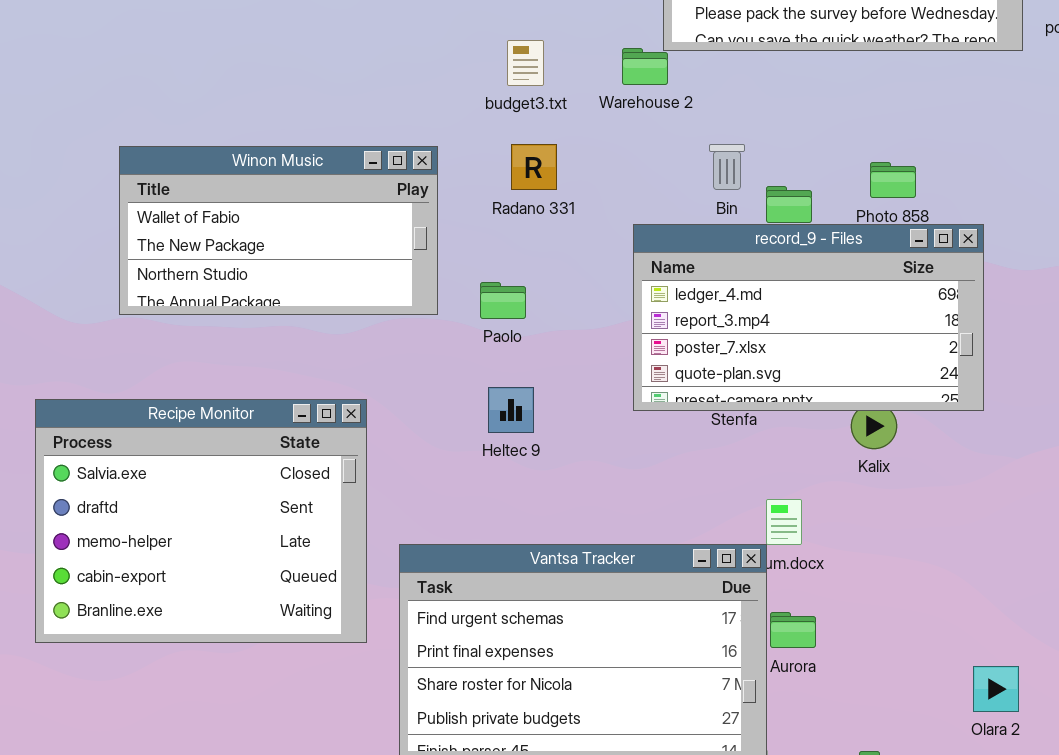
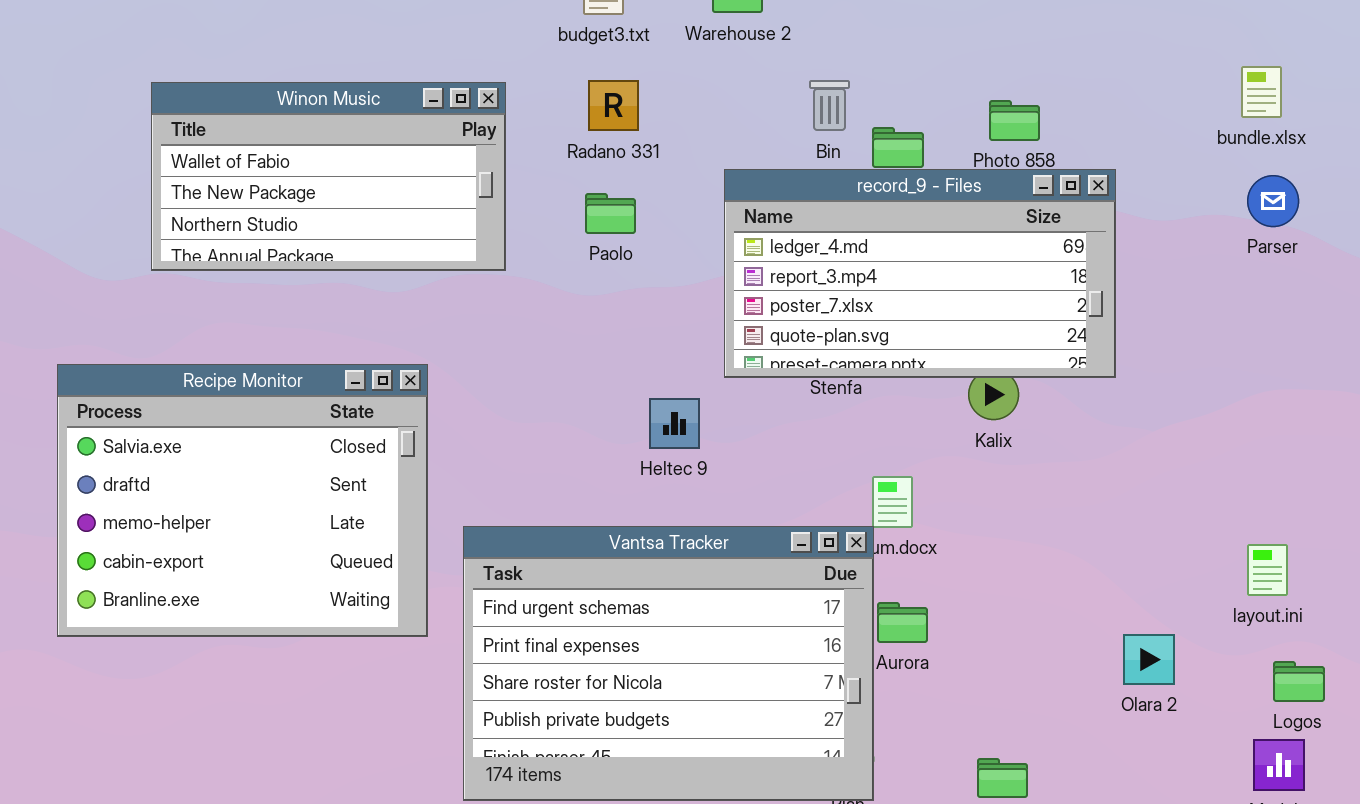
Paolo: [480,282,526,319] -> [585,193,636,234], moved
Heltec 9: [488,387,534,433] -> [649,398,700,449], moved
Olara 2: [973,666,1019,712] -> [1123,634,1175,685], moved

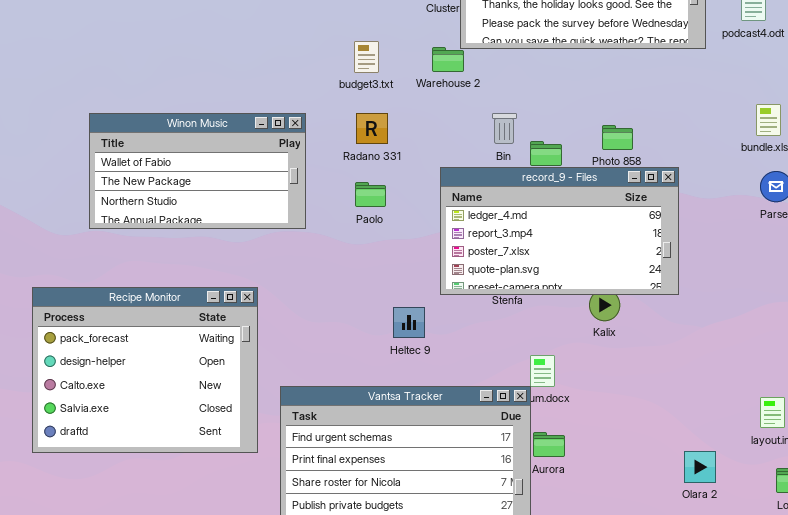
Recipe Monitor: [57,364,428,637] -> [32,287,258,453], scrolled up 3 rows

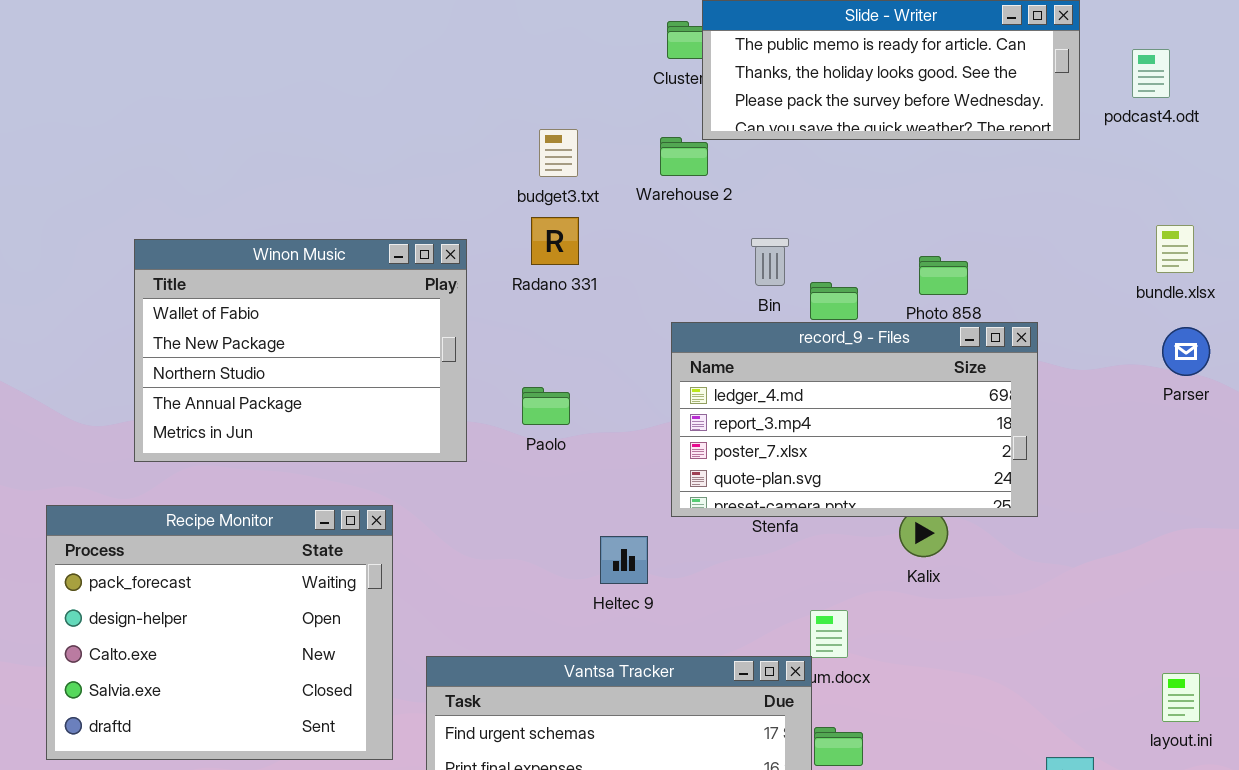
Radano 331: [356,113,388,144] -> [531,217,579,265], moved
Winon Music: [89,113,306,229] -> [134,239,467,462], resized
Paolo: [355,182,386,207] -> [522,387,570,425], moved

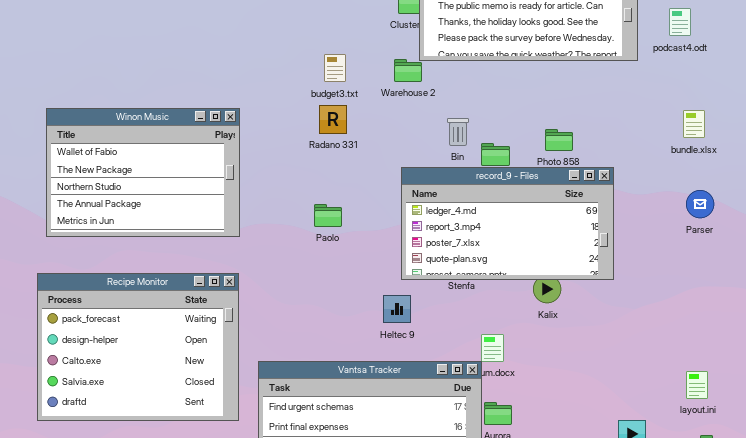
Winon Music: [134,239,467,462] -> [46,108,240,237], moved
Parser: [1162,327,1210,376] -> [686,190,714,218], moved
Heltec 9: [600,536,648,584] -> [383,295,411,323], moved

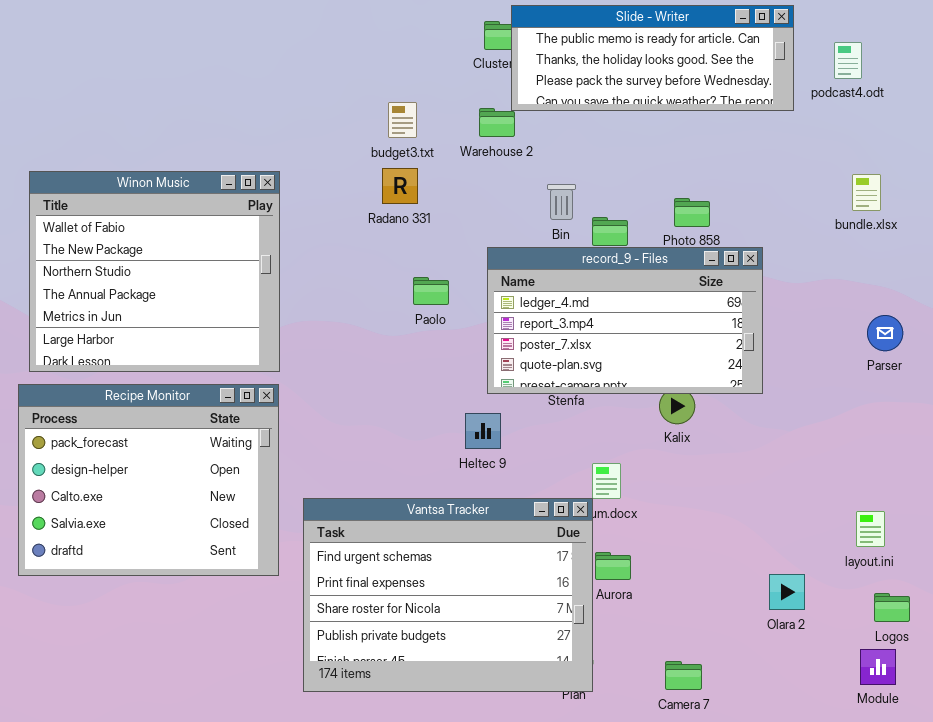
Winon Music: [46,108,240,237] -> [29,171,280,372], resized
Parser: [686,190,714,218] -> [867,315,903,351], moved
Paolo: [314,204,342,227] -> [413,277,449,305], moved

